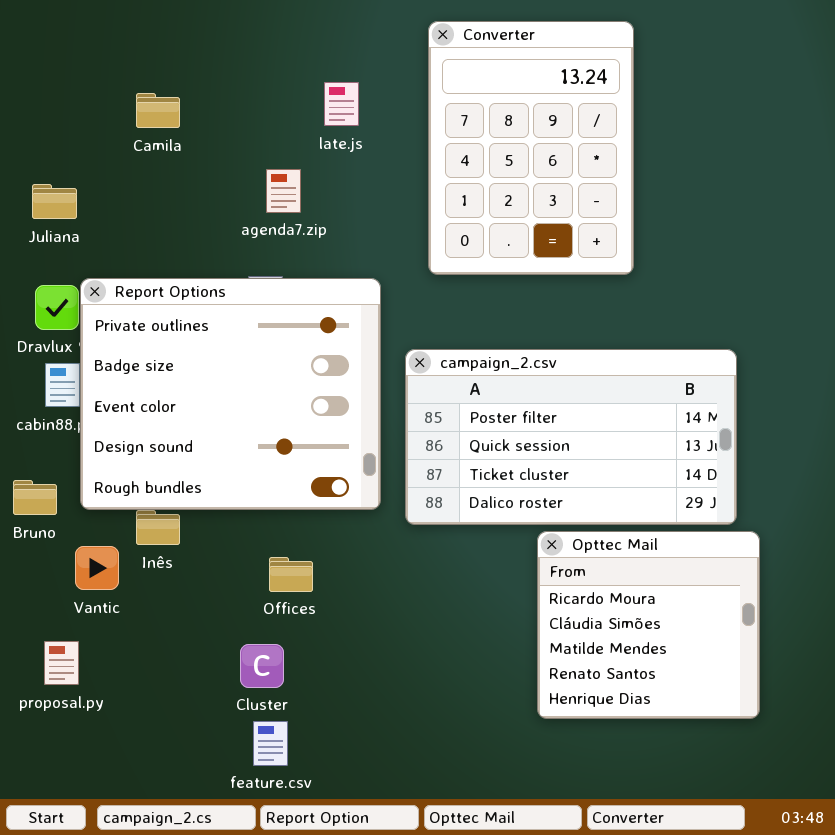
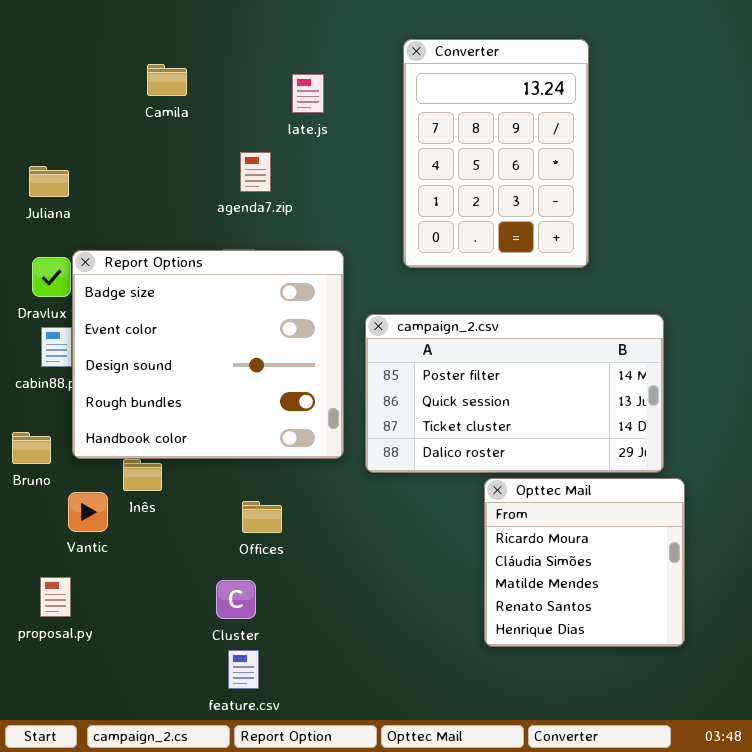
Converter: [428,21,634,275] -> [403,39,589,268], moved
Camila: [136,93,180,128] -> [147,64,187,96], moved
Report Options: [80,278,381,510] -> [72,250,344,459], scrolled down 1 row

